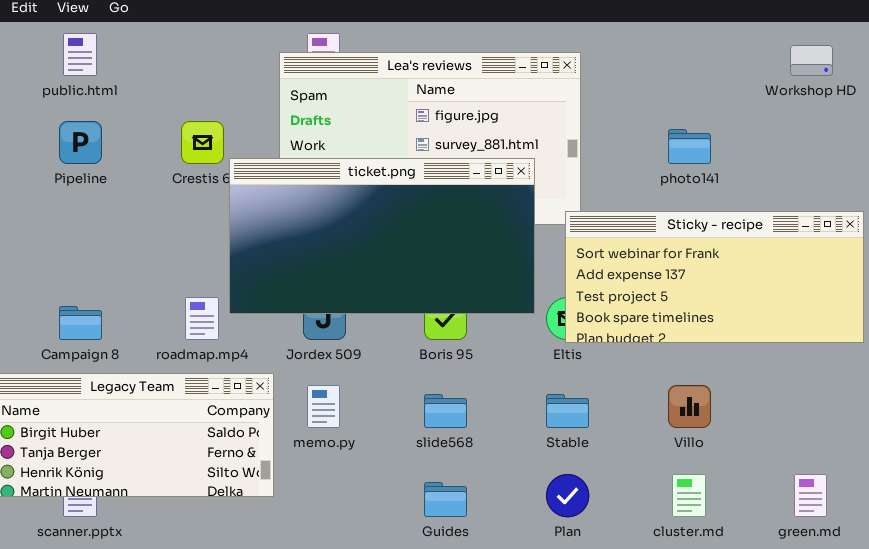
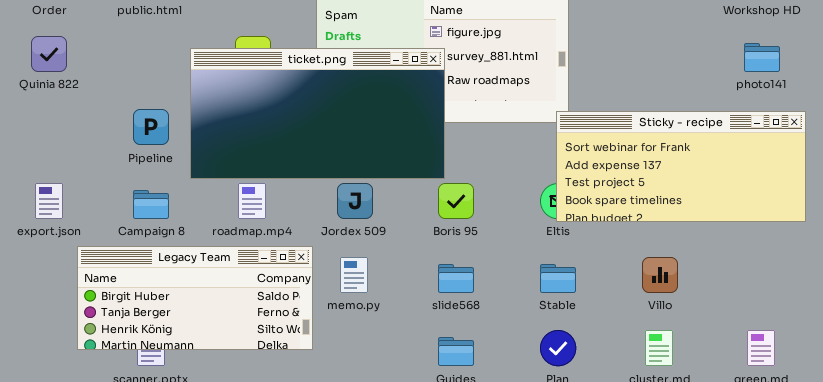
Pipeline: [59,121,102,164] -> [133,109,169,145], moved
photo141: [668,129,711,164] -> [744,43,780,72], moved
ticket.png: [229,158,535,314] -> [190,48,445,179], moved

